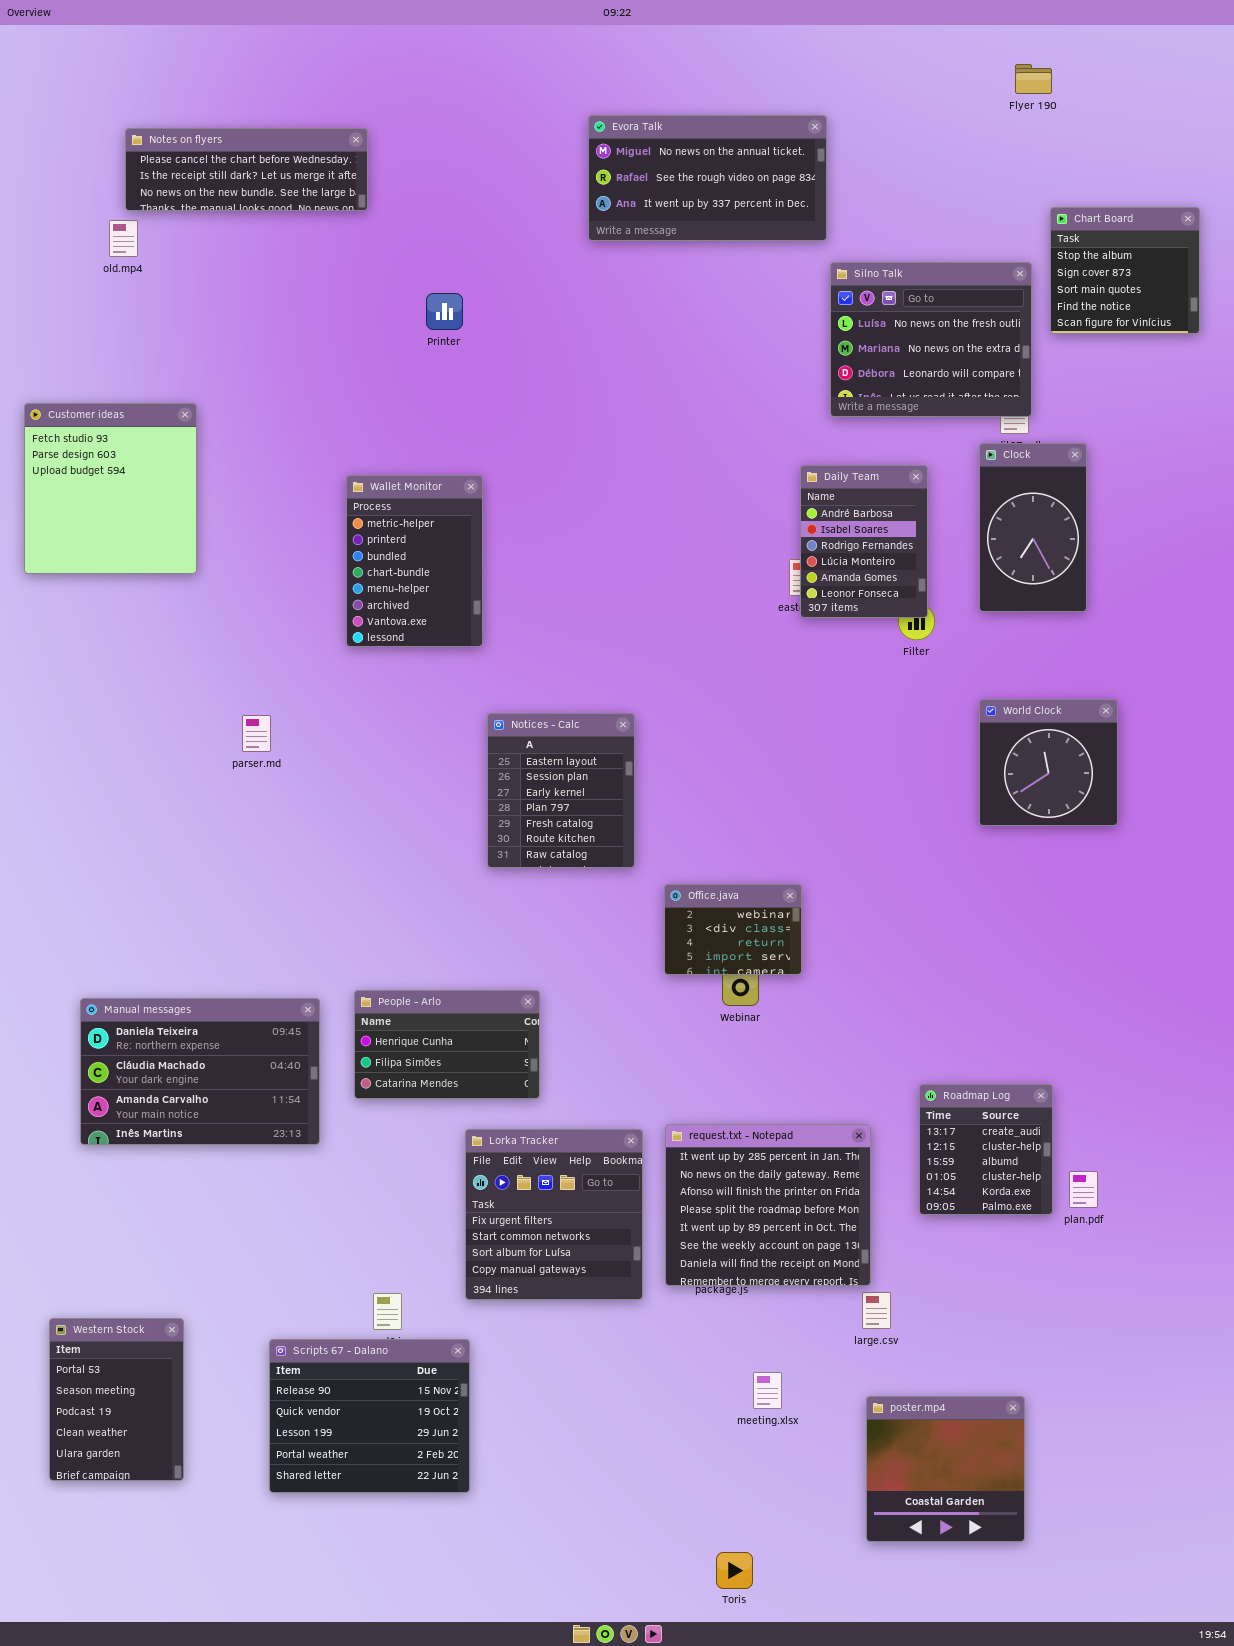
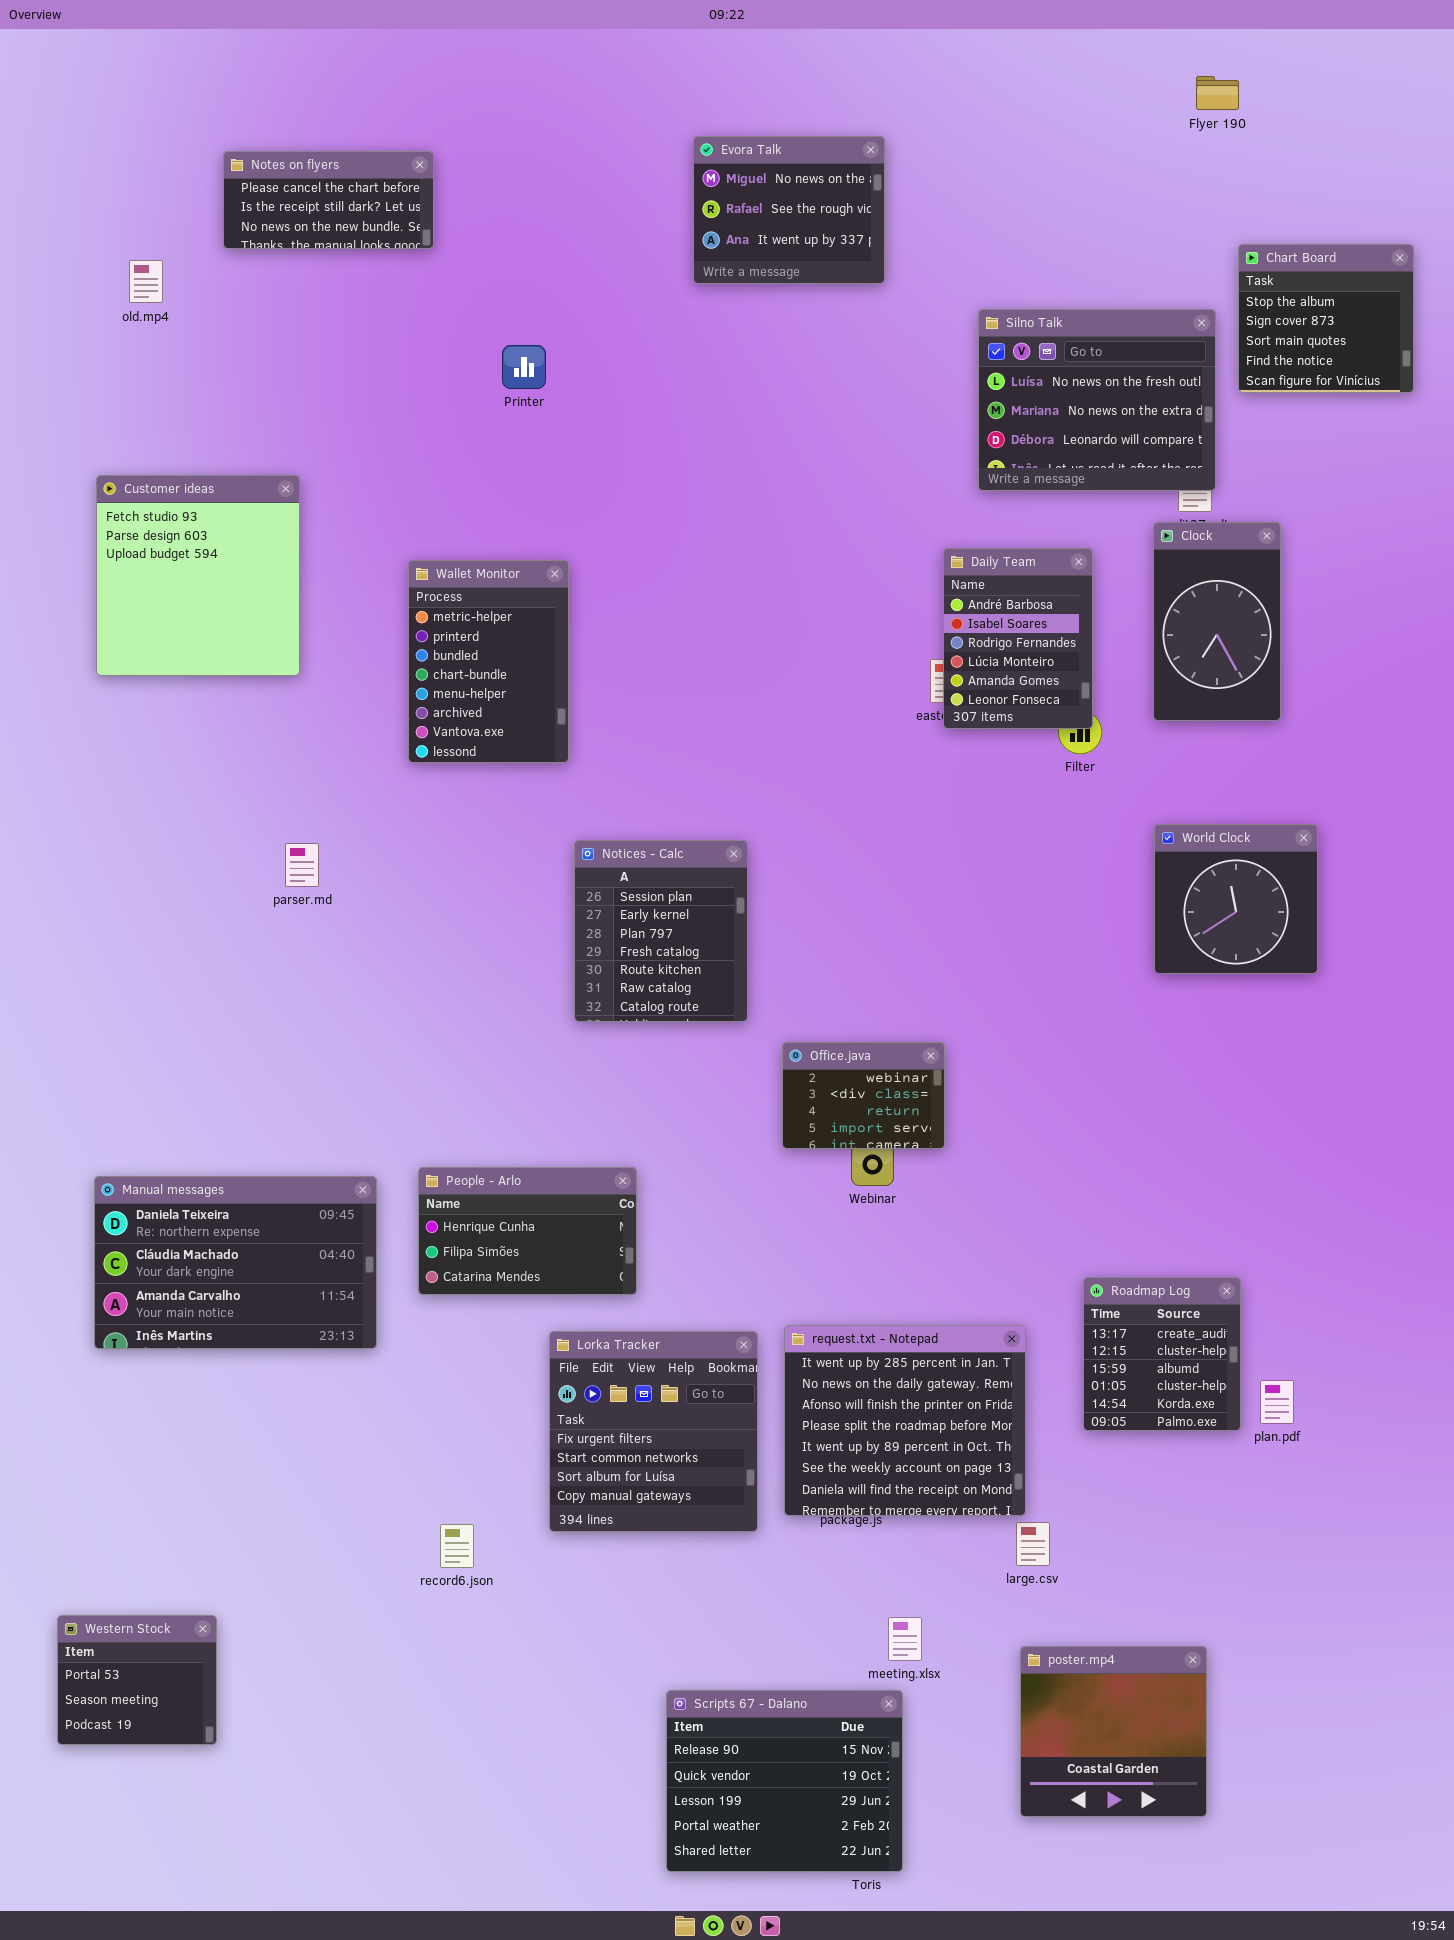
Evora Talk: [588,115,827,241] -> [693,136,885,284], resized
Notes on flyers: [125,128,368,211] -> [223,151,434,249], resized
Customer ideas: [24,403,197,574] -> [96,475,300,676], moved
Notices - Calc: [487,713,635,868] -> [574,840,748,1022], scrolled down 1 row
Western Stock: [49,1318,184,1481] -> [57,1615,217,1745], resized
Scripts 67 - Dalano: [269,1339,470,1493] -> [666,1690,903,1872], moved

